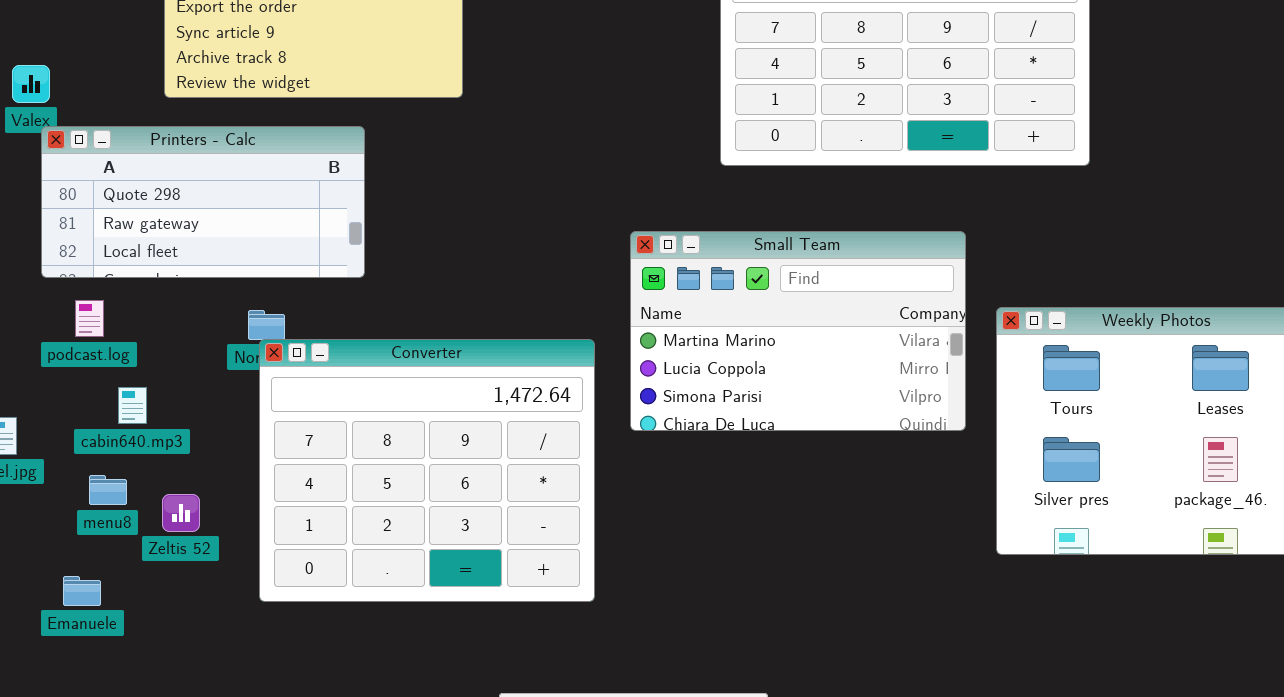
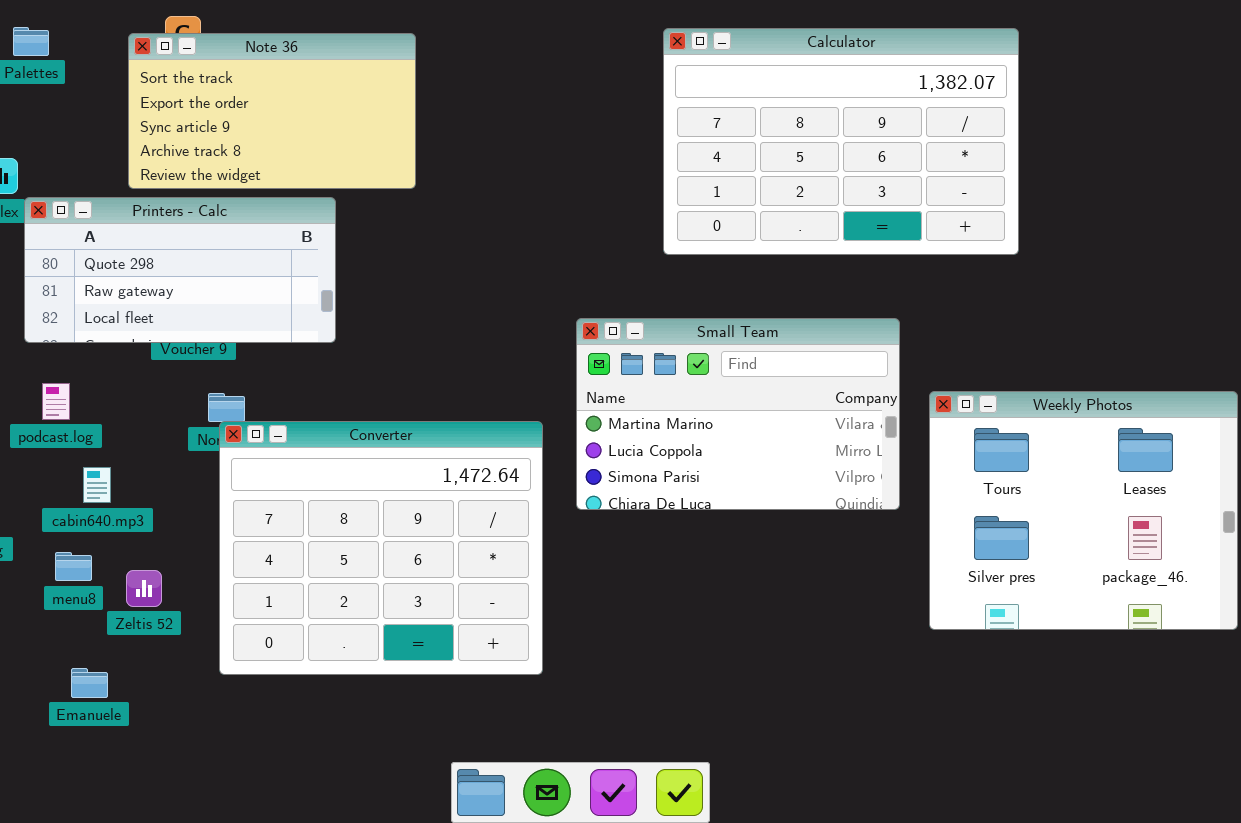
Printers - Calc: [41,126,365,278] -> [24,197,336,343], moved
Emanuele: [63,576,101,606] -> [71,668,108,698], moved

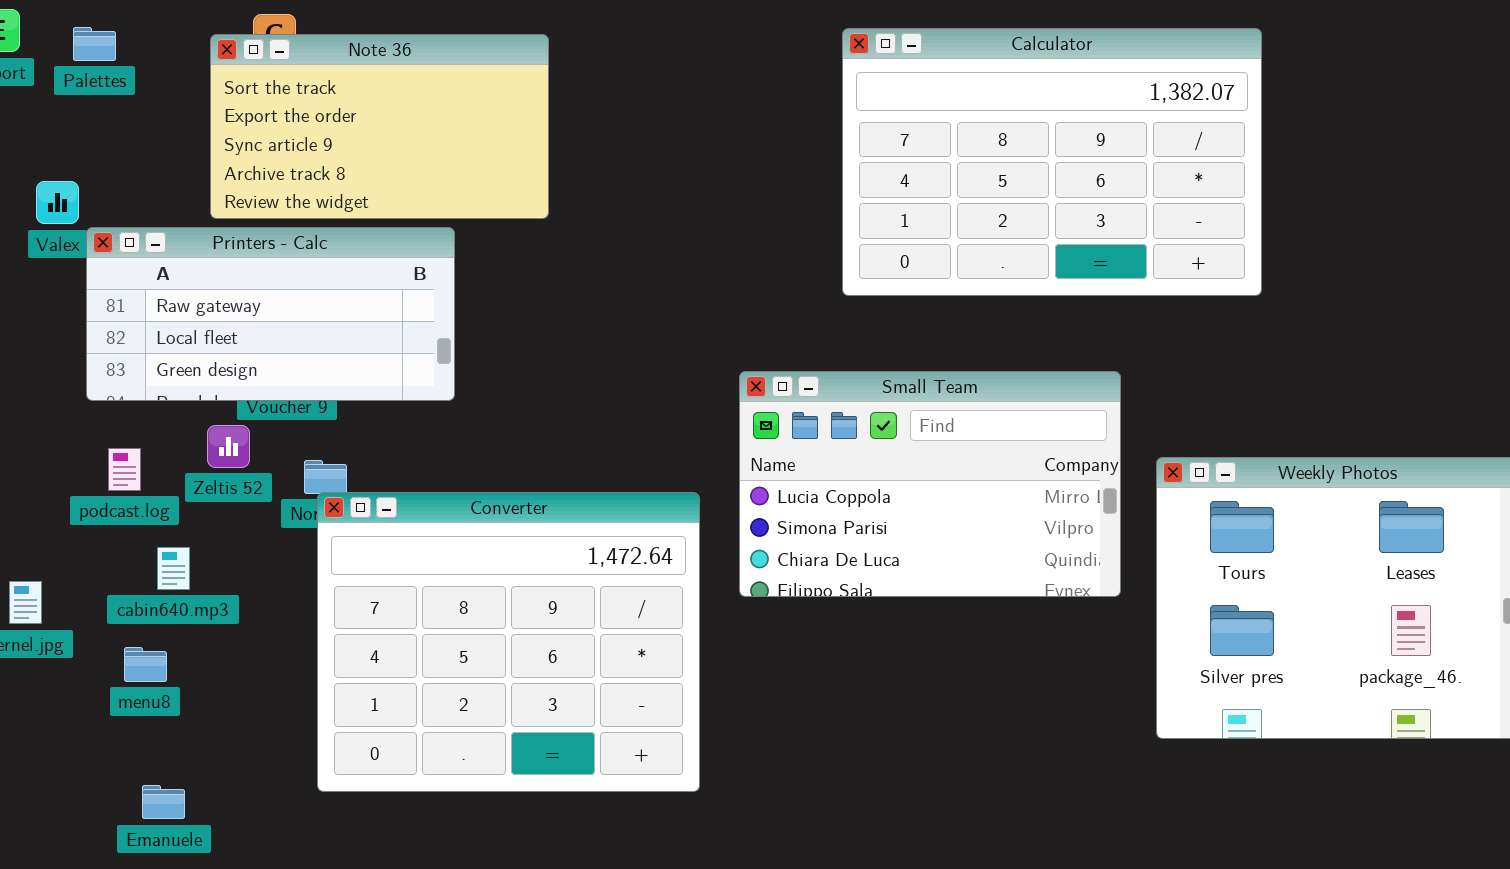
Printers - Calc: [24,197,336,343] -> [86,227,455,401], scrolled down 1 row
Small Team: [576,318,900,510] -> [739,371,1121,597], scrolled down 1 row
Zeltis 52: [126,570,162,607] -> [207,425,250,468], moved

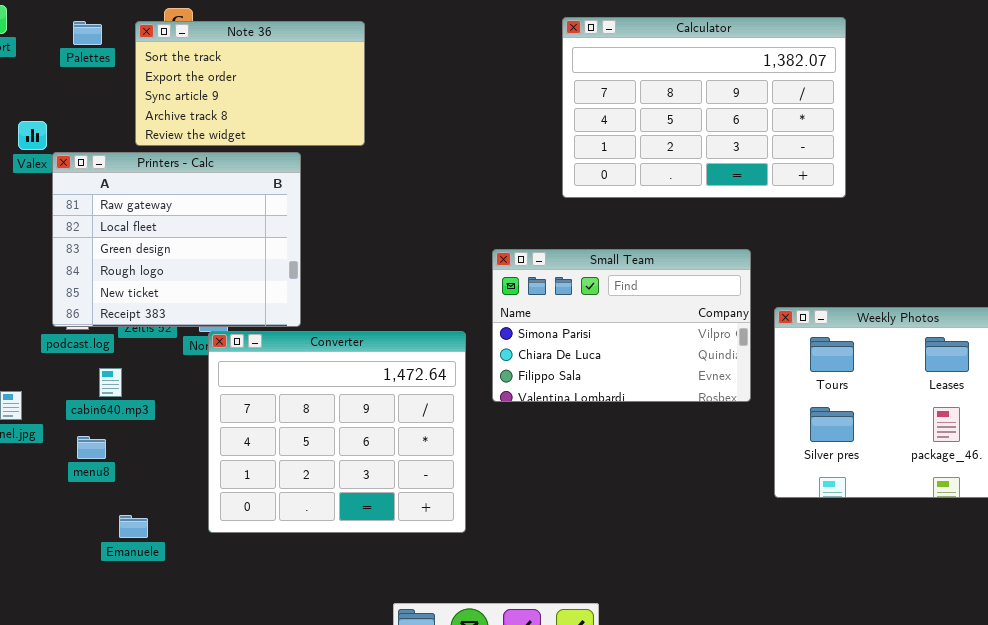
Palettes: [73,27,116,61] -> [73,21,102,45], moved
Printers - Calc: [86,227,455,401] -> [52,152,301,327], resized
Small Team: [739,371,1121,597] -> [492,249,751,402], scrolled down 1 row
Emanuele: [142,785,185,819] -> [119,515,148,538], moved

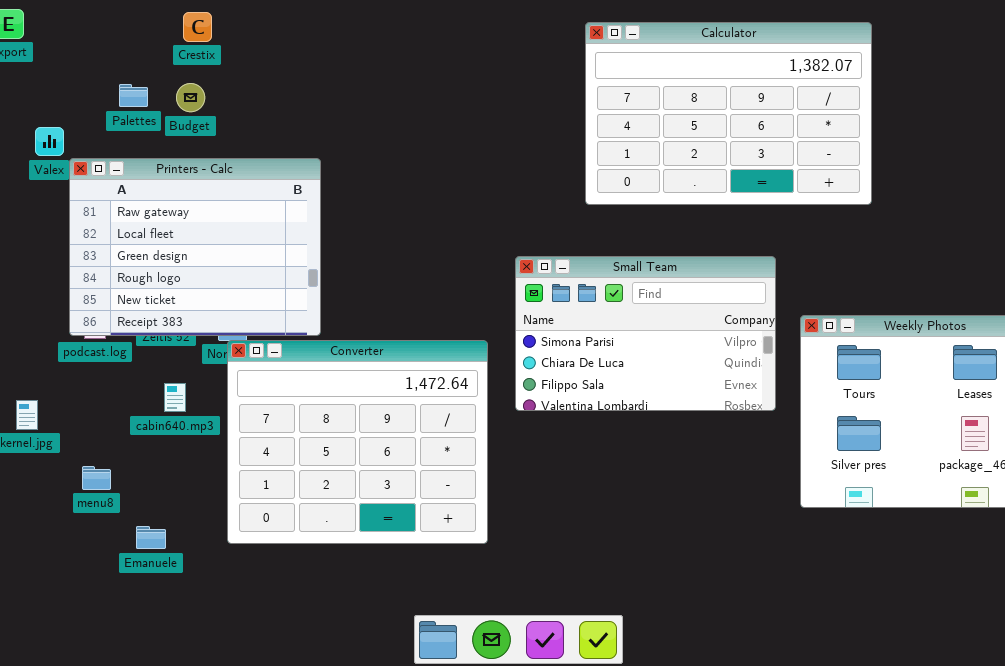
Palettes: [73,21,102,45] -> [119,84,148,107], moved
Note 36: [135,21,365,146] -> none, closed
cabin640.mp3: [99,368,122,397] -> [164,383,186,412], moved
menu8: [77,436,106,459] -> [82,466,111,490], moved

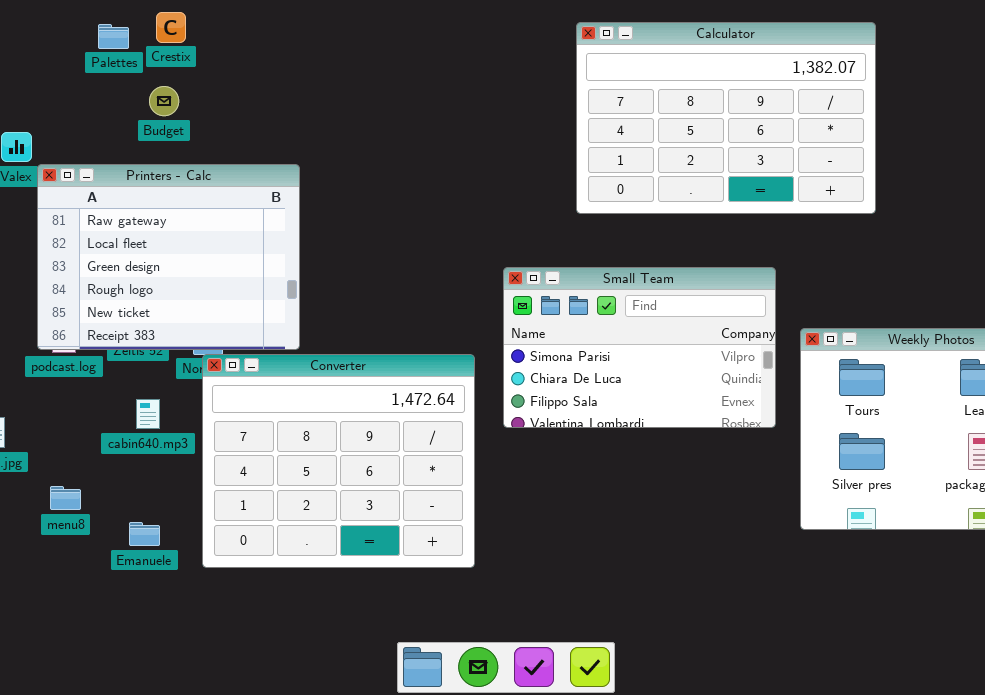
Palettes: [119,84,148,107] -> [98,24,129,49], moved
Emanuele: [136,526,166,549] -> [129,522,160,546], moved

